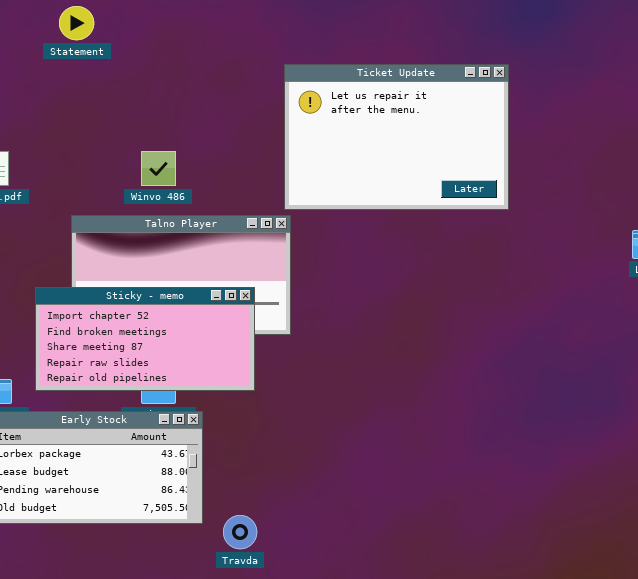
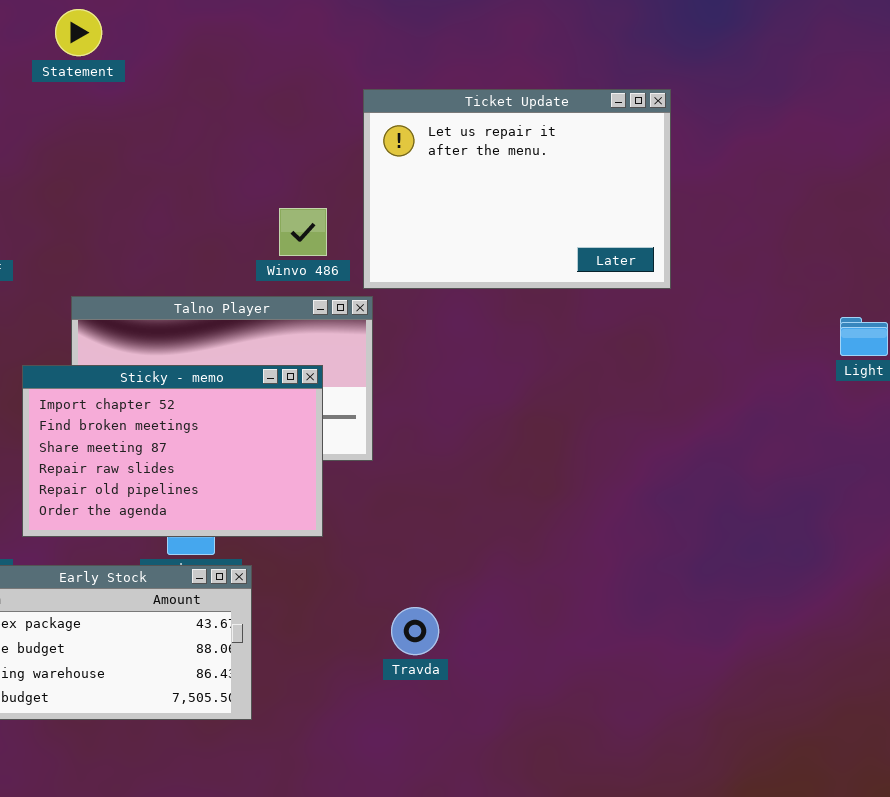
Winvo 486: [141,151,176,186] -> [279,208,327,256], moved
Sticky - memo: [35,287,255,391] -> [22,365,323,537], resized
Travda: [223,515,257,549] -> [391,607,439,655], moved

